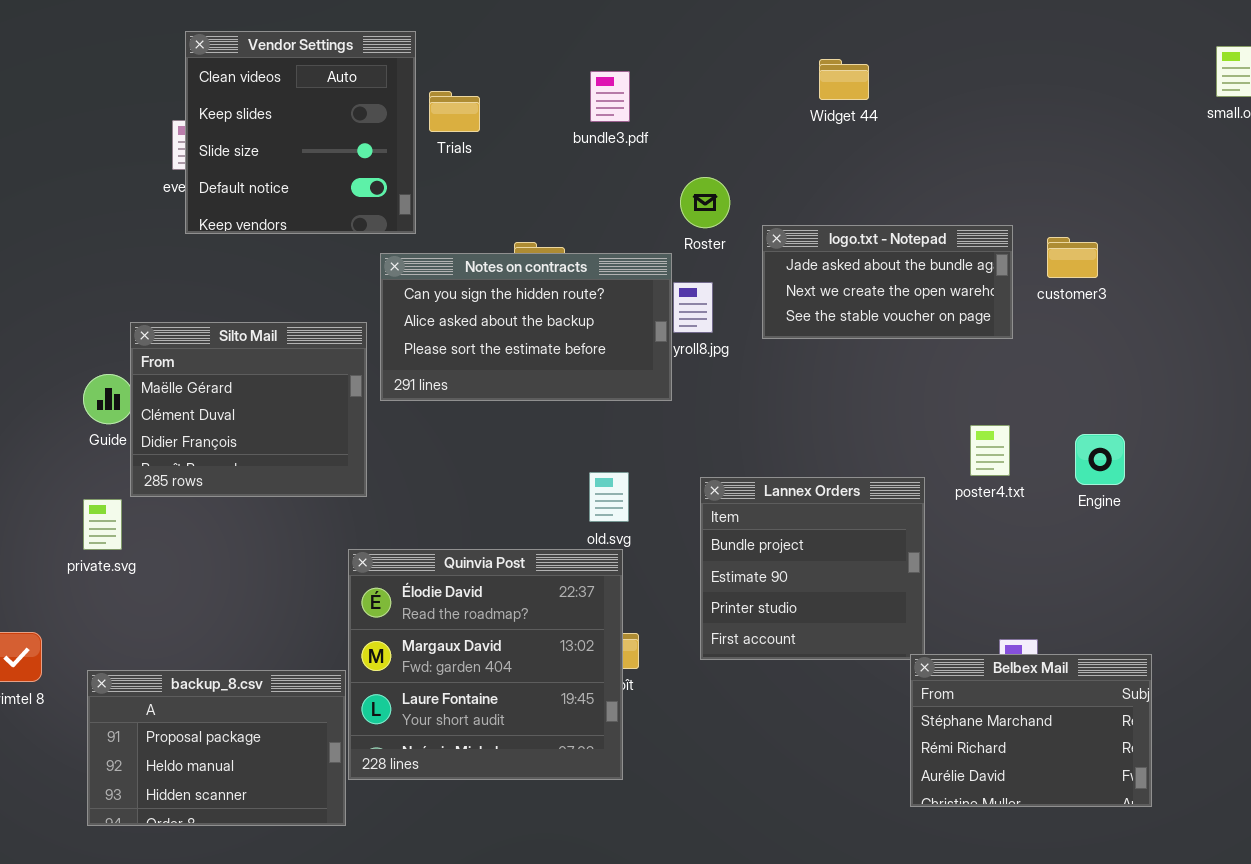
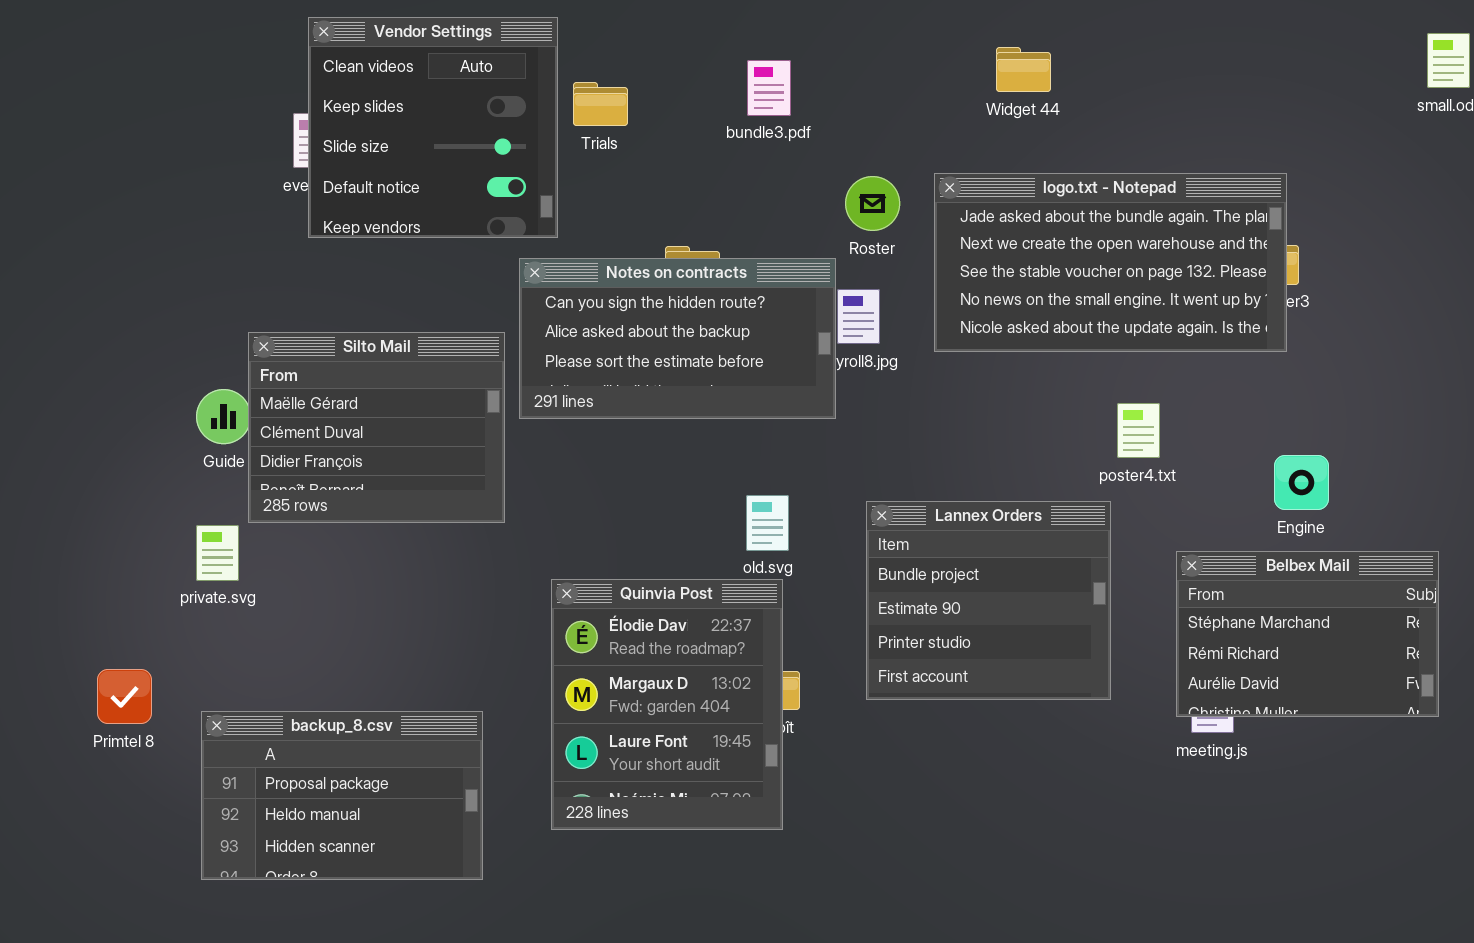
logo.txt - Notepad: [762,225,1013,339] -> [934,173,1287,352], resized
poster4.txt: [970,425,1010,476] -> [1117,403,1160,458], moved
Quinvia Post: [348,549,623,780] -> [551,579,783,830], resized
Belbex Mail: [910,654,1152,807] -> [1176,551,1439,717], moved

